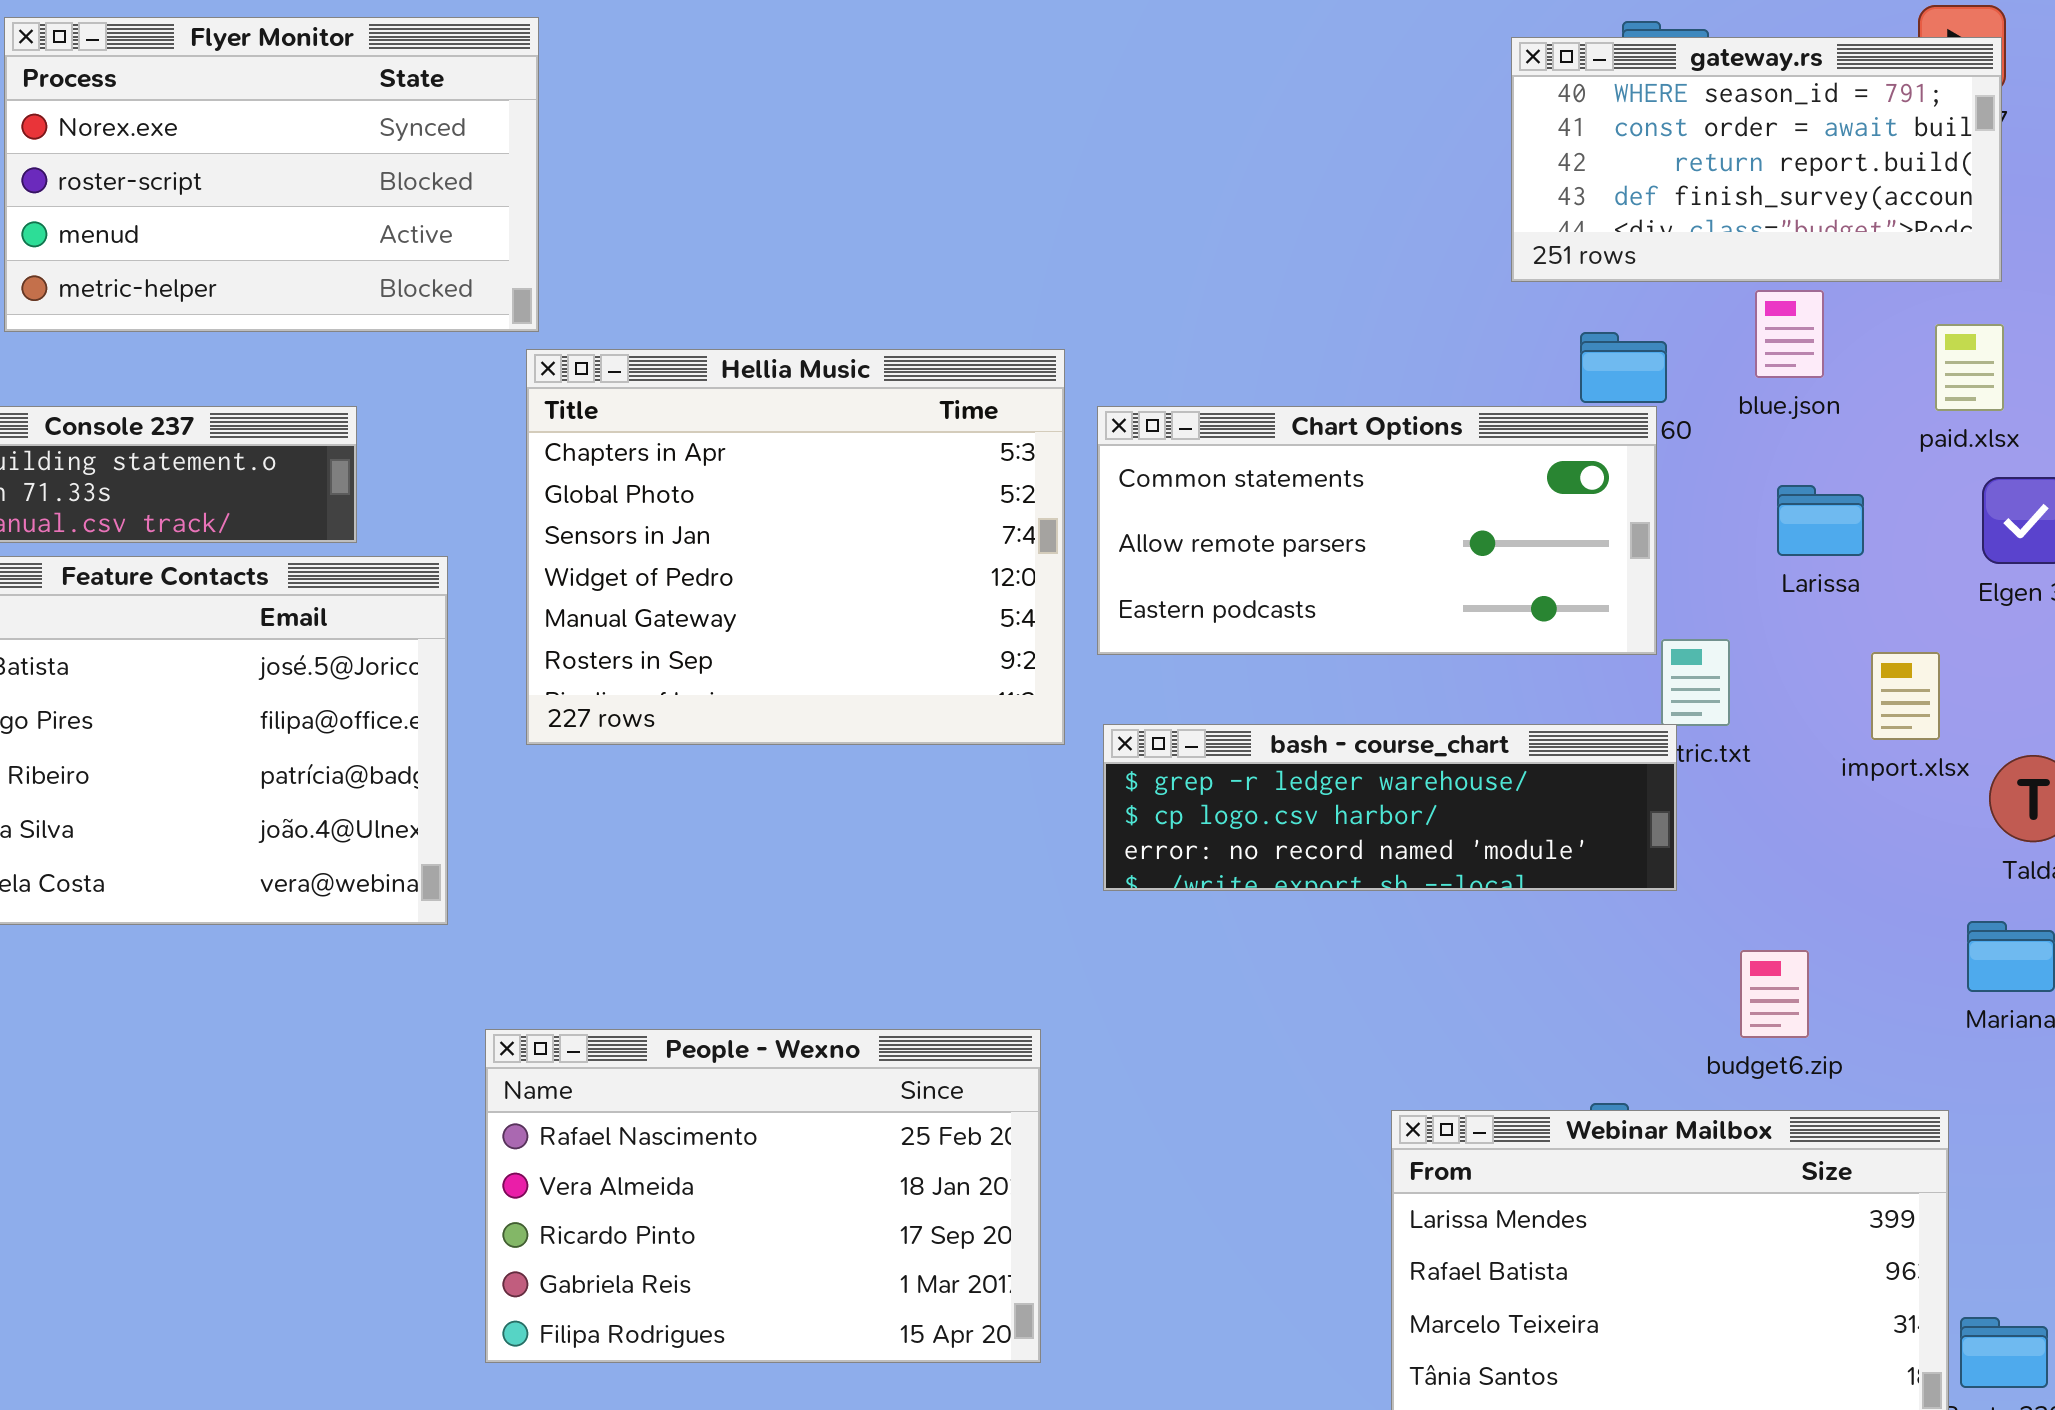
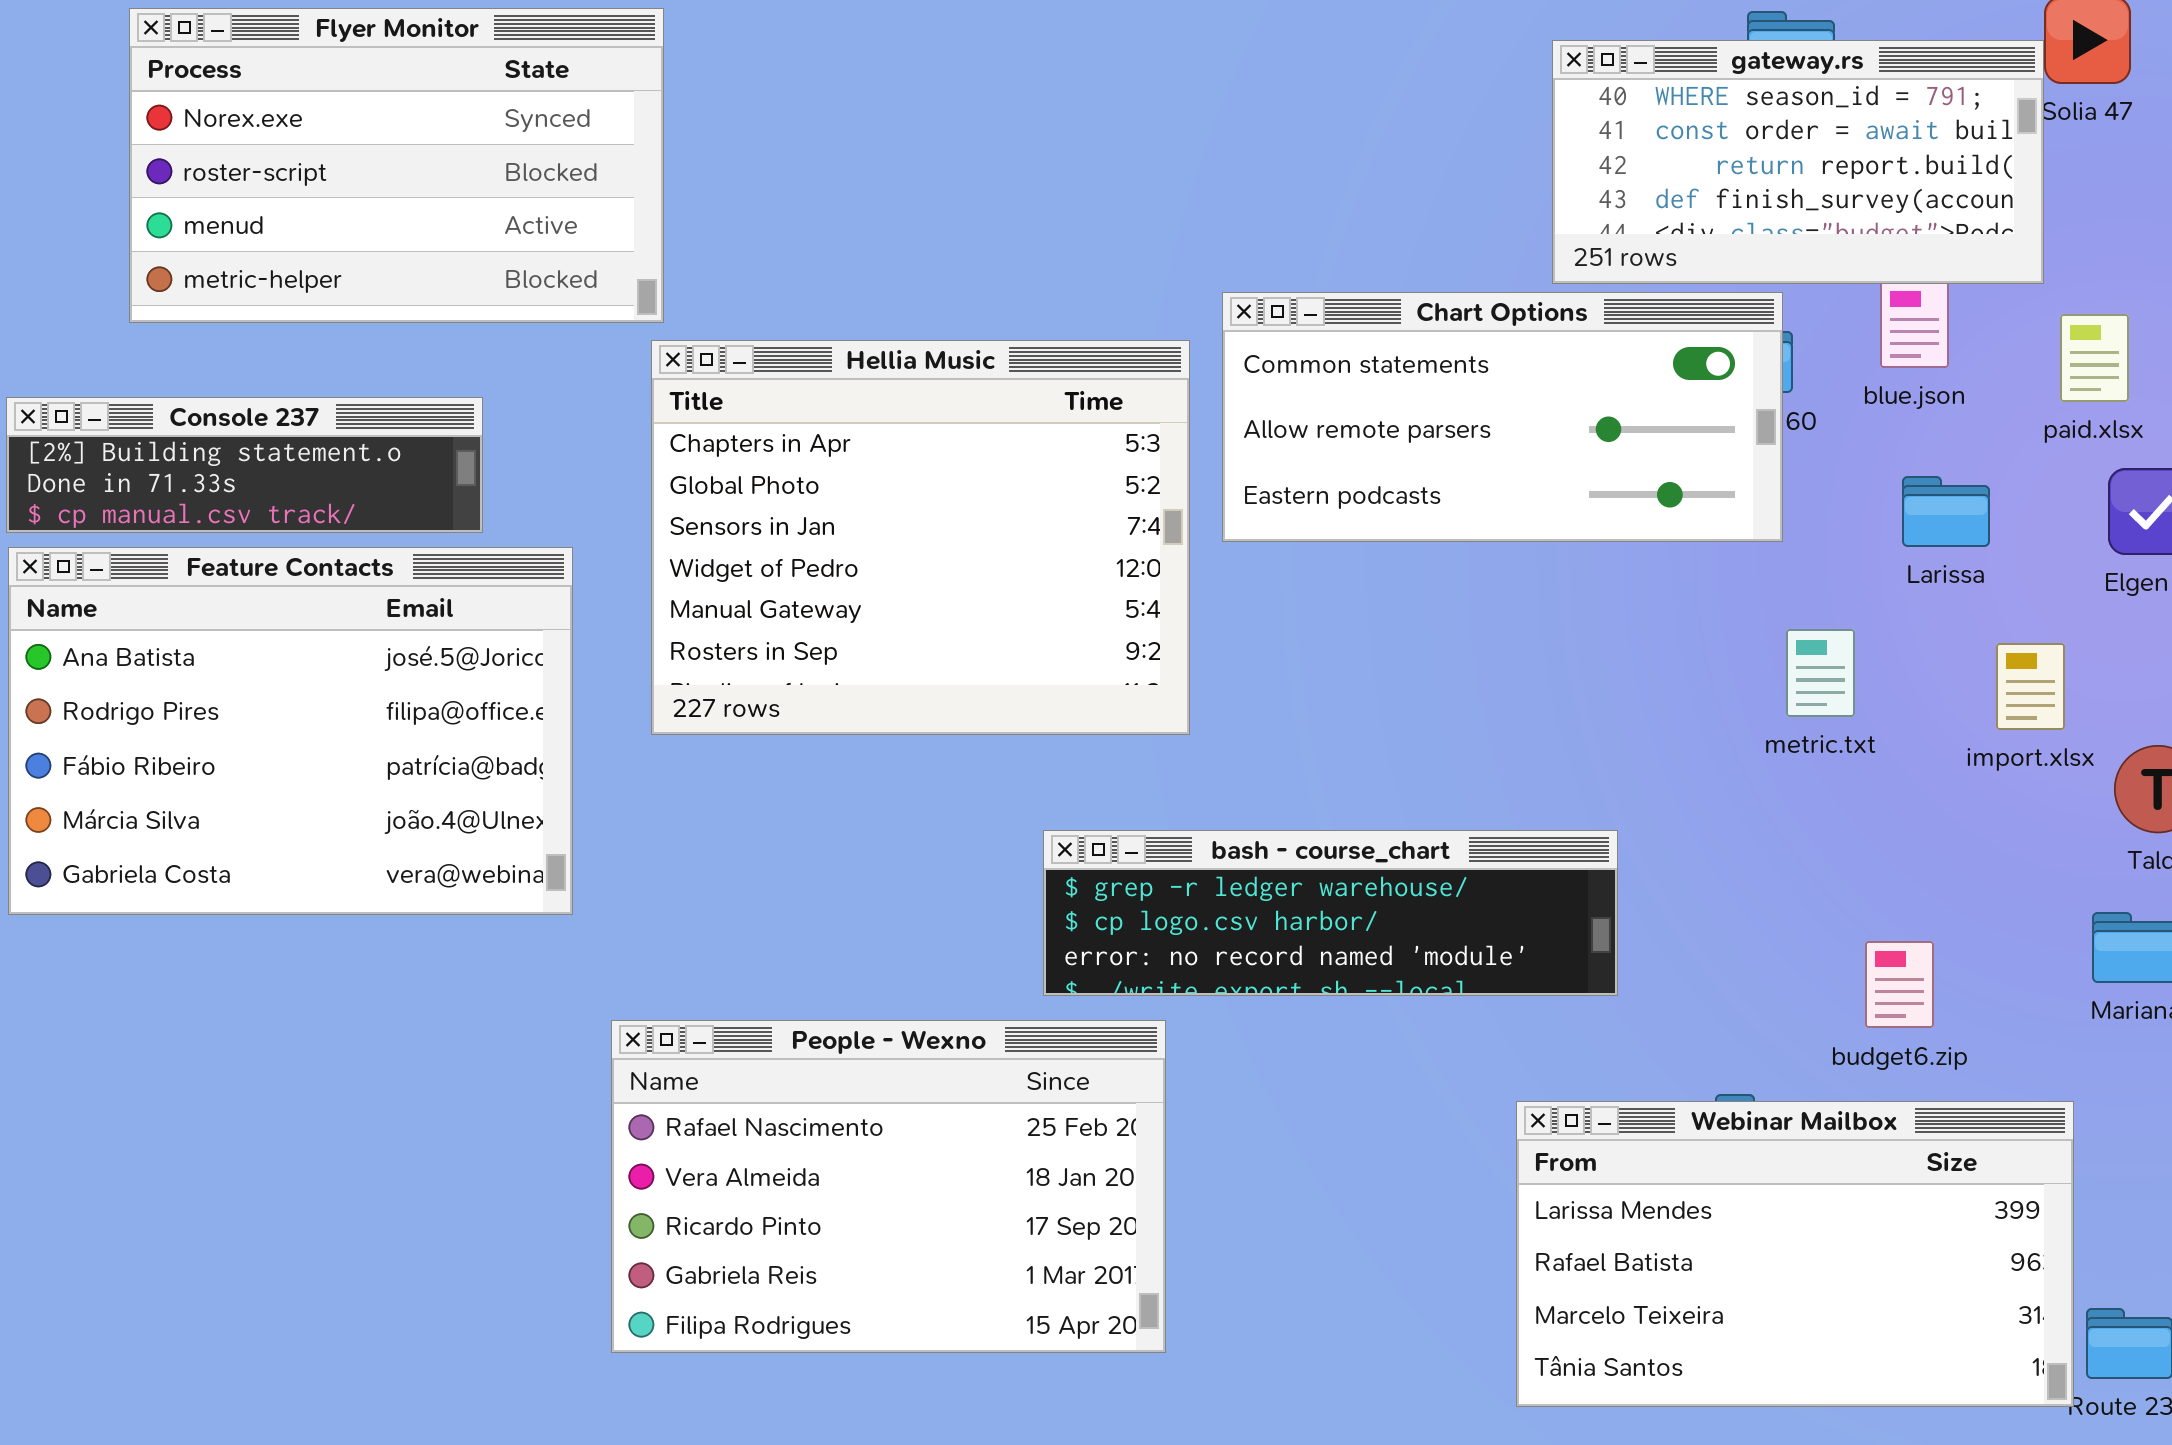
gateway.rs: [1511,37,2002,282] -> [1552,40,2044,284], moved
Chart Options: [1097,406,1657,655] -> [1222,292,1783,542], moved
bash - course_chart: [1103,724,1677,891] -> [1043,830,1618,996], moved

